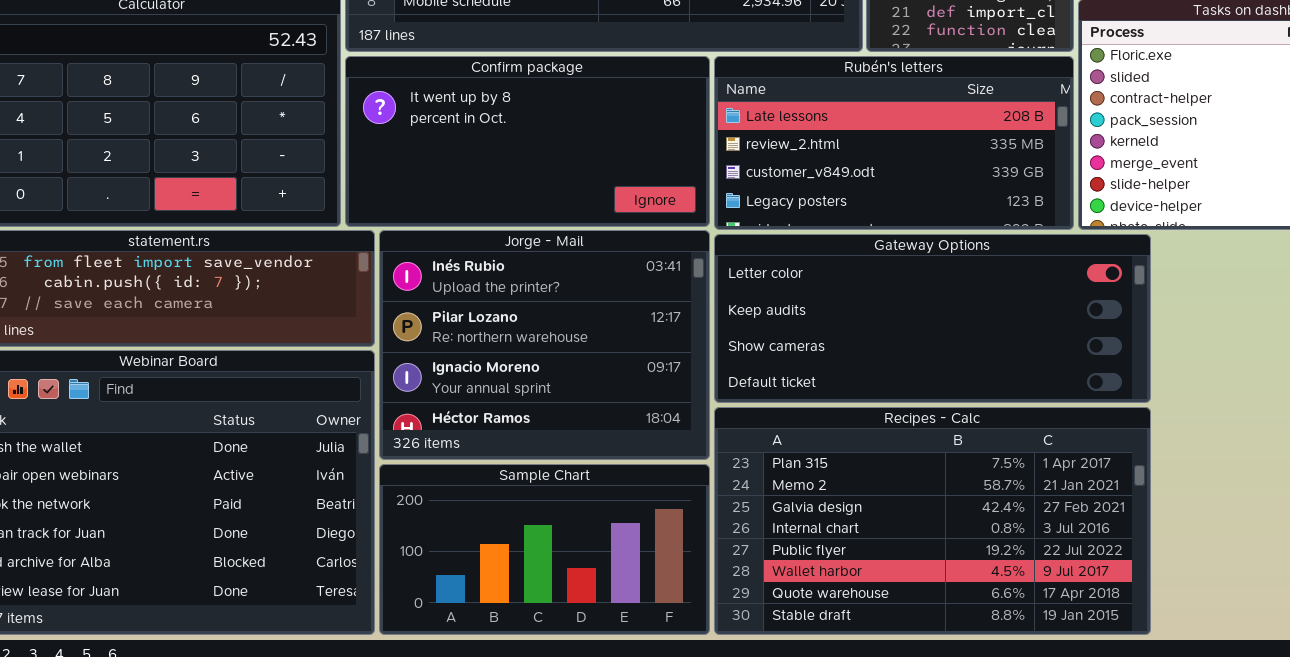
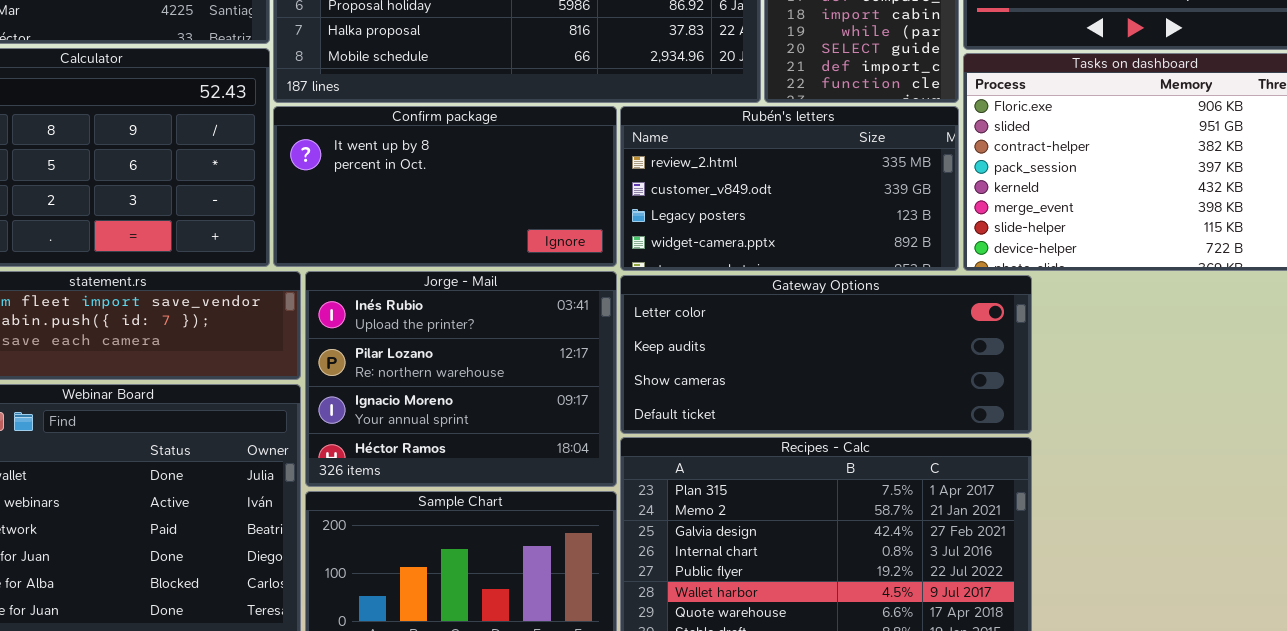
Rubén's letters: [714,56,1074,230] -> [620,106,959,271], scrolled down 1 row

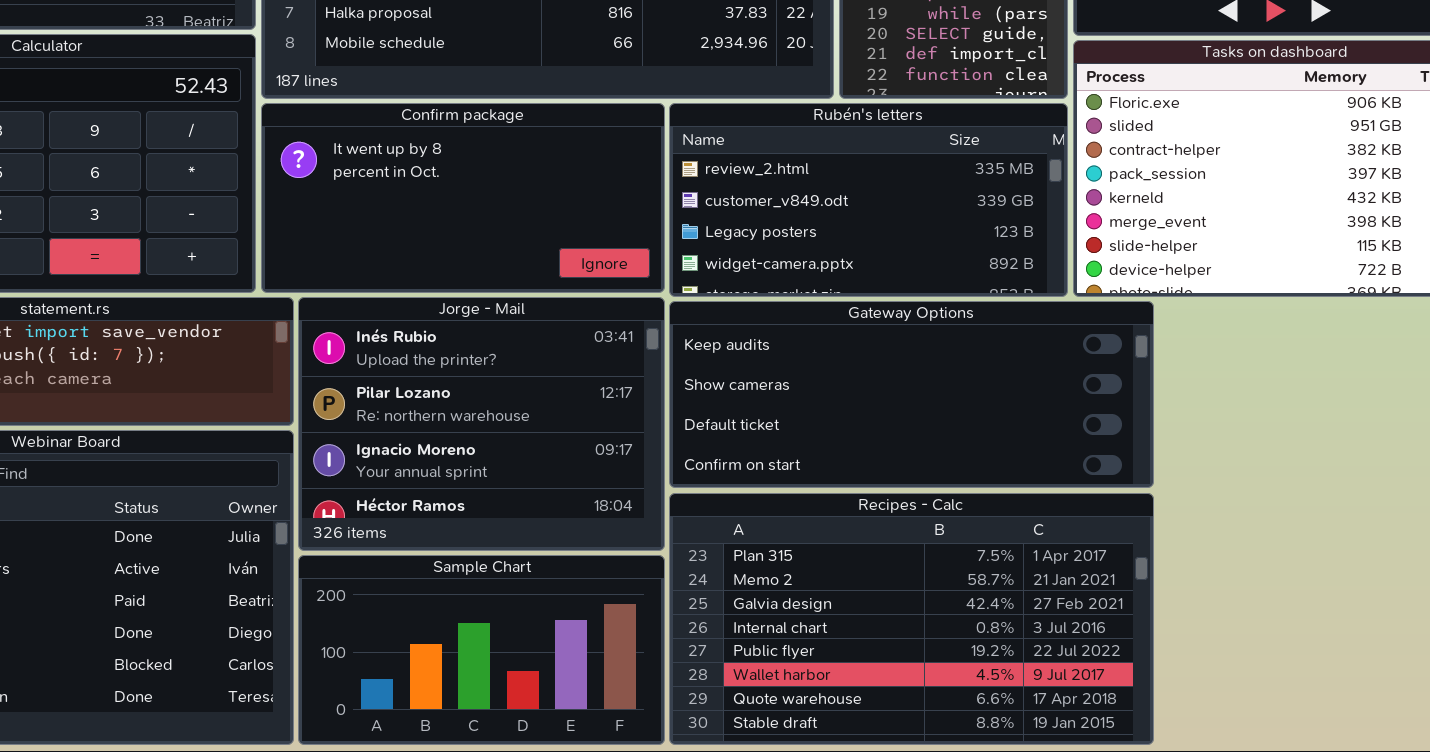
Gateway Options: [620,275,1032,434] -> [669,301,1154,488], scrolled down 1 row

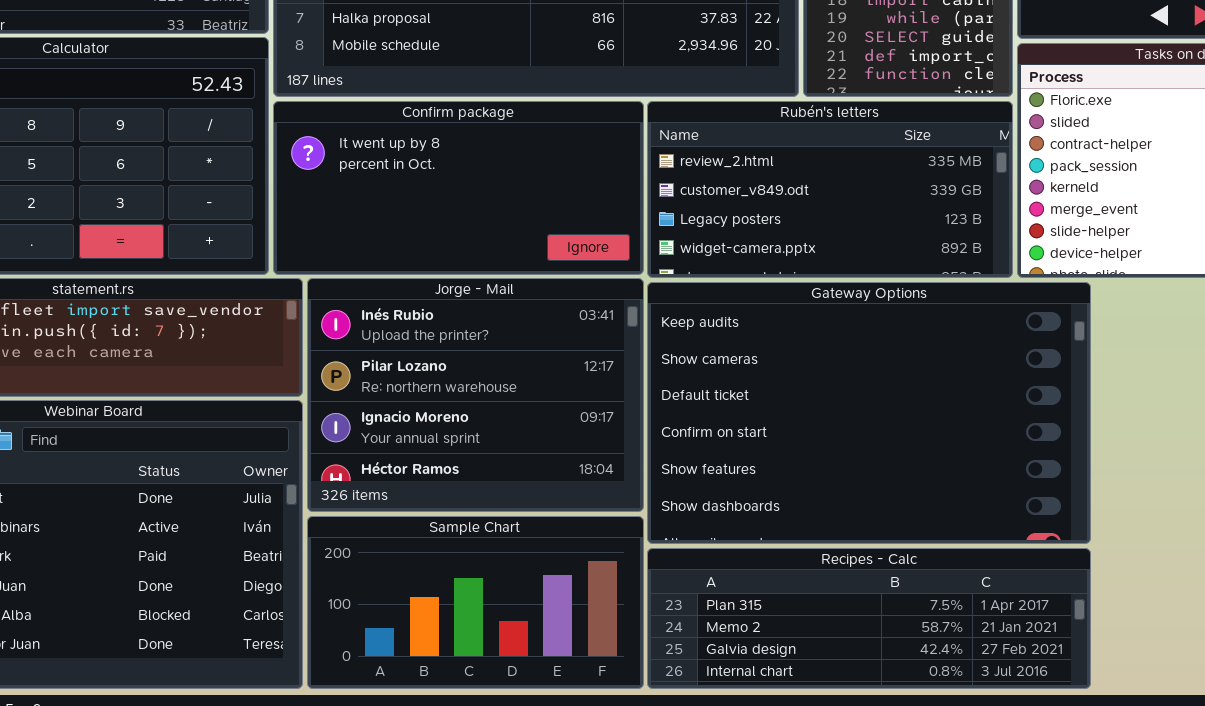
Gateway Options: [669,301,1154,488] -> [647,282,1091,544], resized
Recipes - Calc: [669,493,1154,745] -> [647,548,1091,689], resized

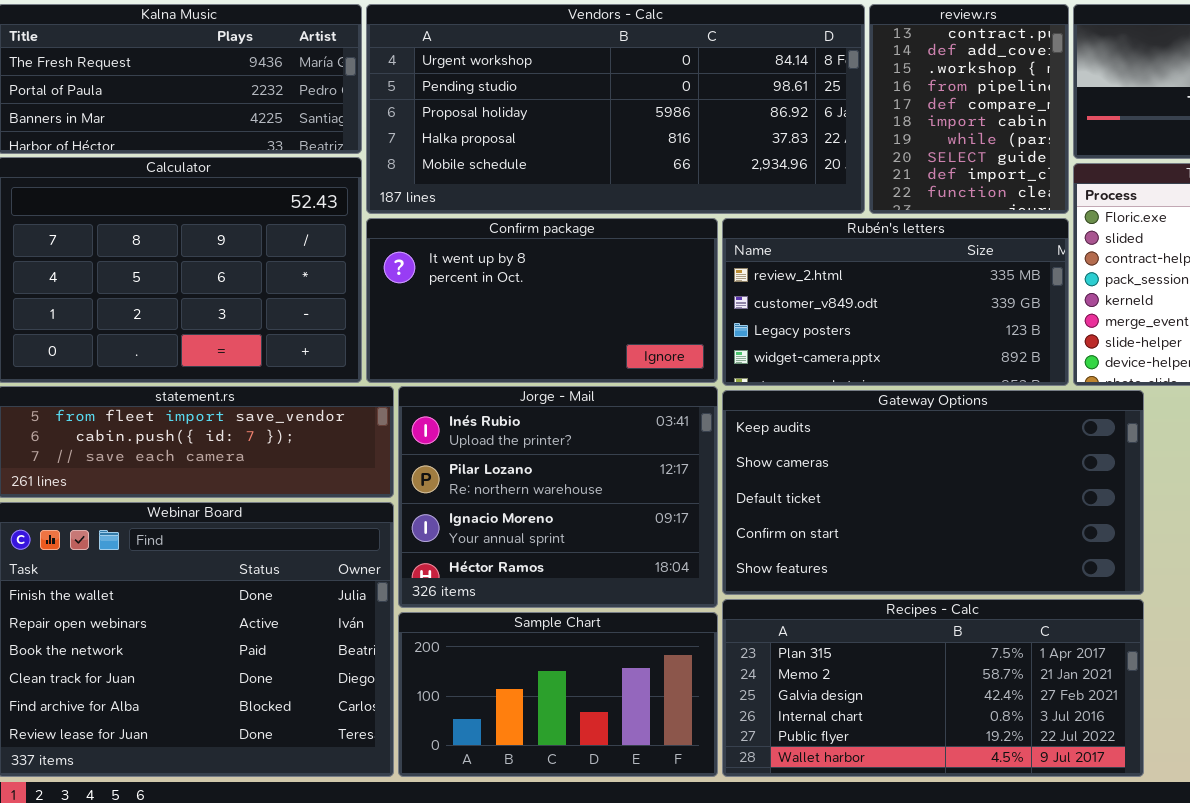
Gateway Options: [647,282,1091,544] -> [722,390,1144,595], resized
Recipes - Calc: [647,548,1091,689] -> [722,599,1144,777], resized

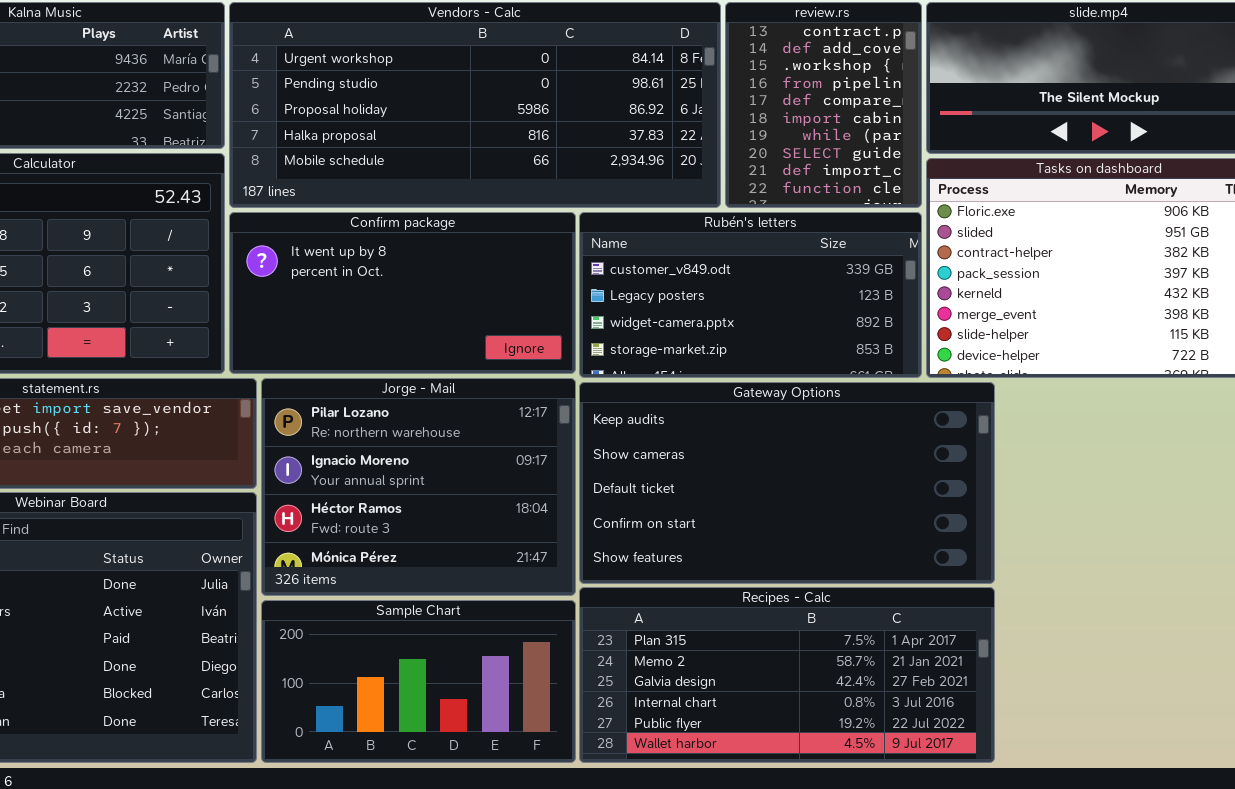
Rubén's letters: [722,218,1069,386] -> [579,212,922,378], scrolled down 1 row
Jorge - Mail: [398,386,718,608] -> [261,378,576,596], scrolled down 1 row

